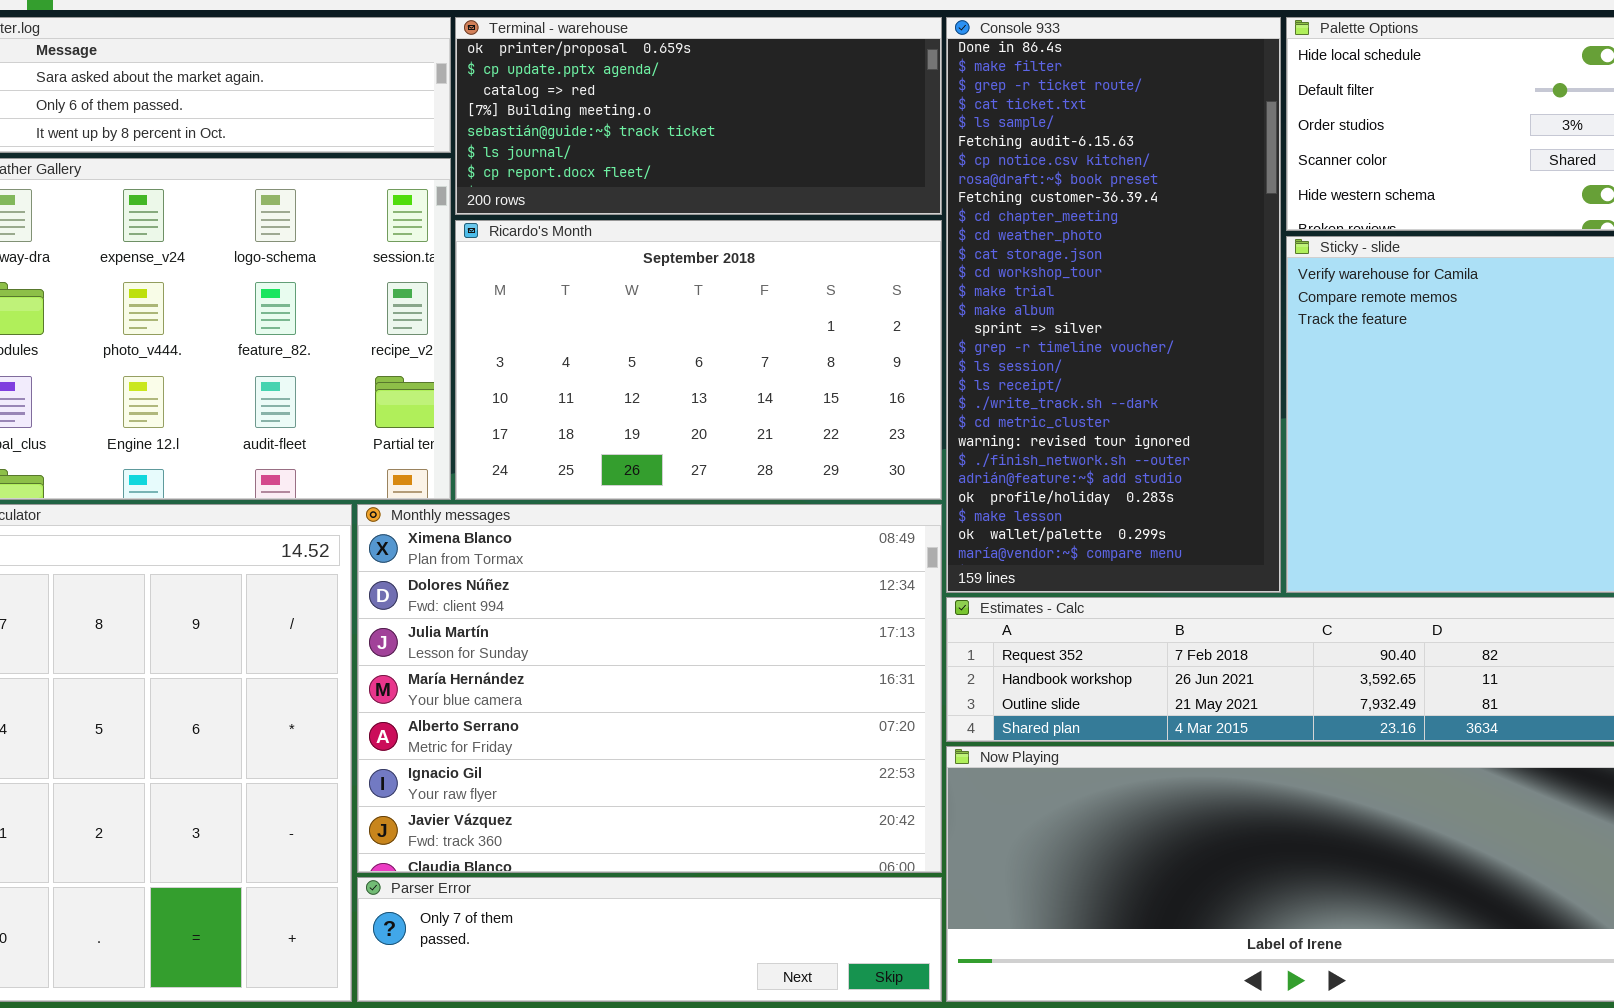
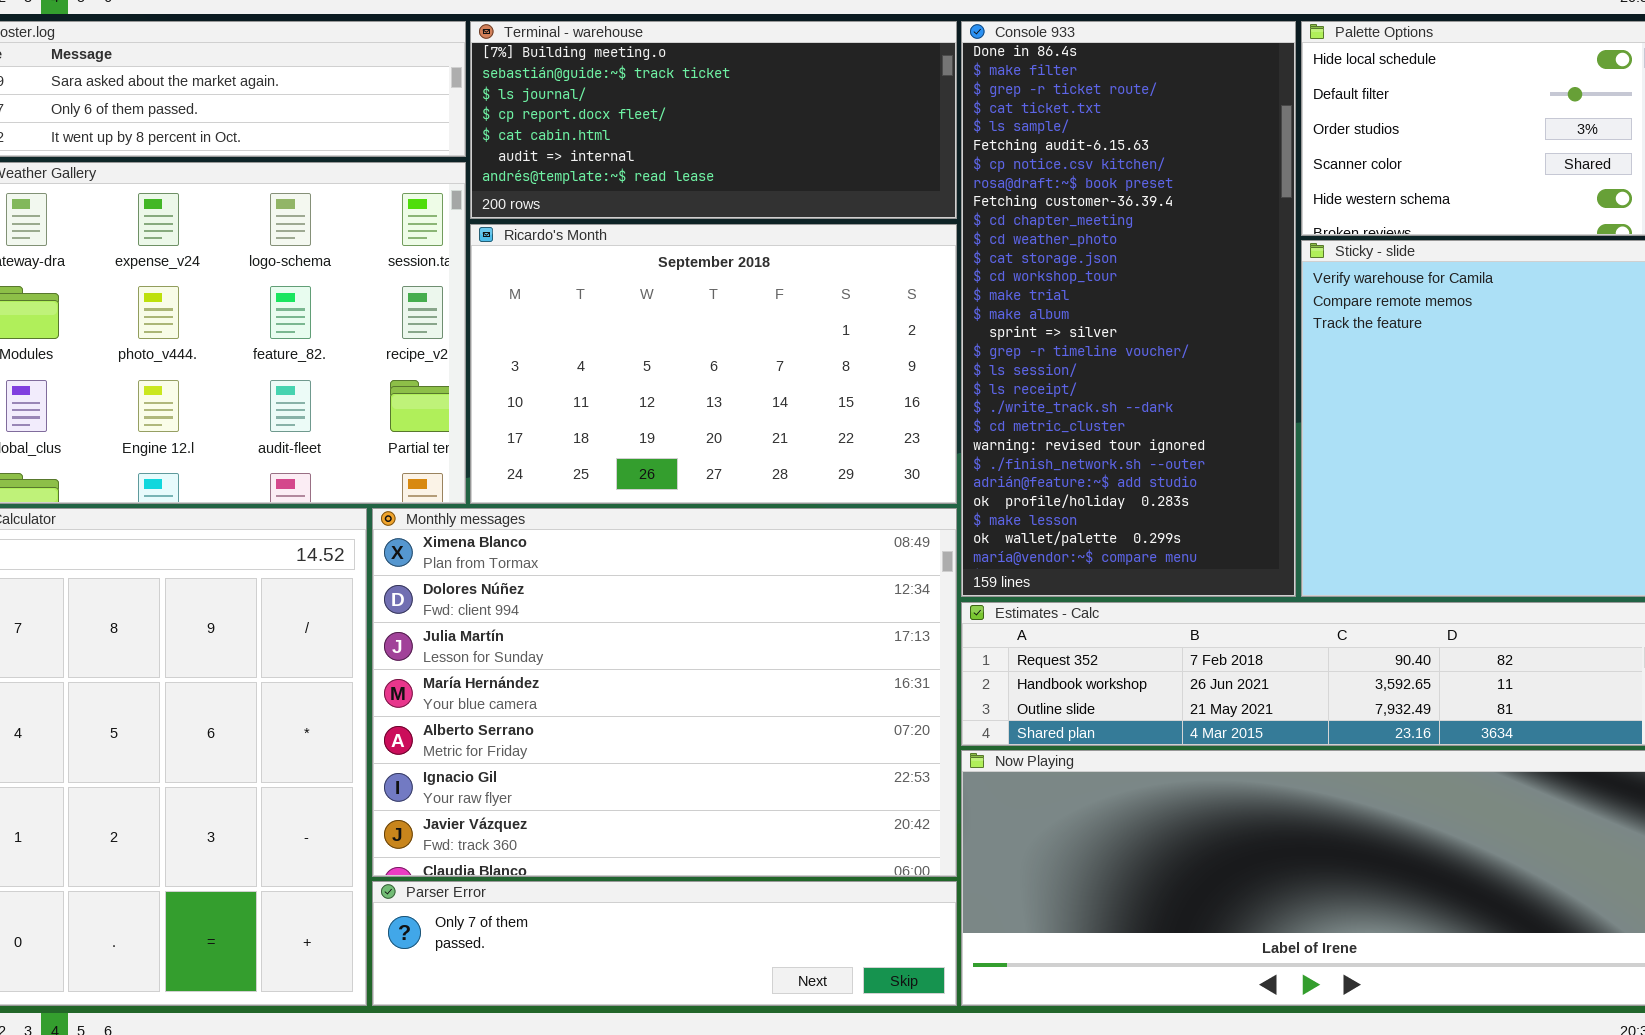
Terminal - warehouse: [455,17,942,215] -> [470,21,957,219], scrolled down 3 rows

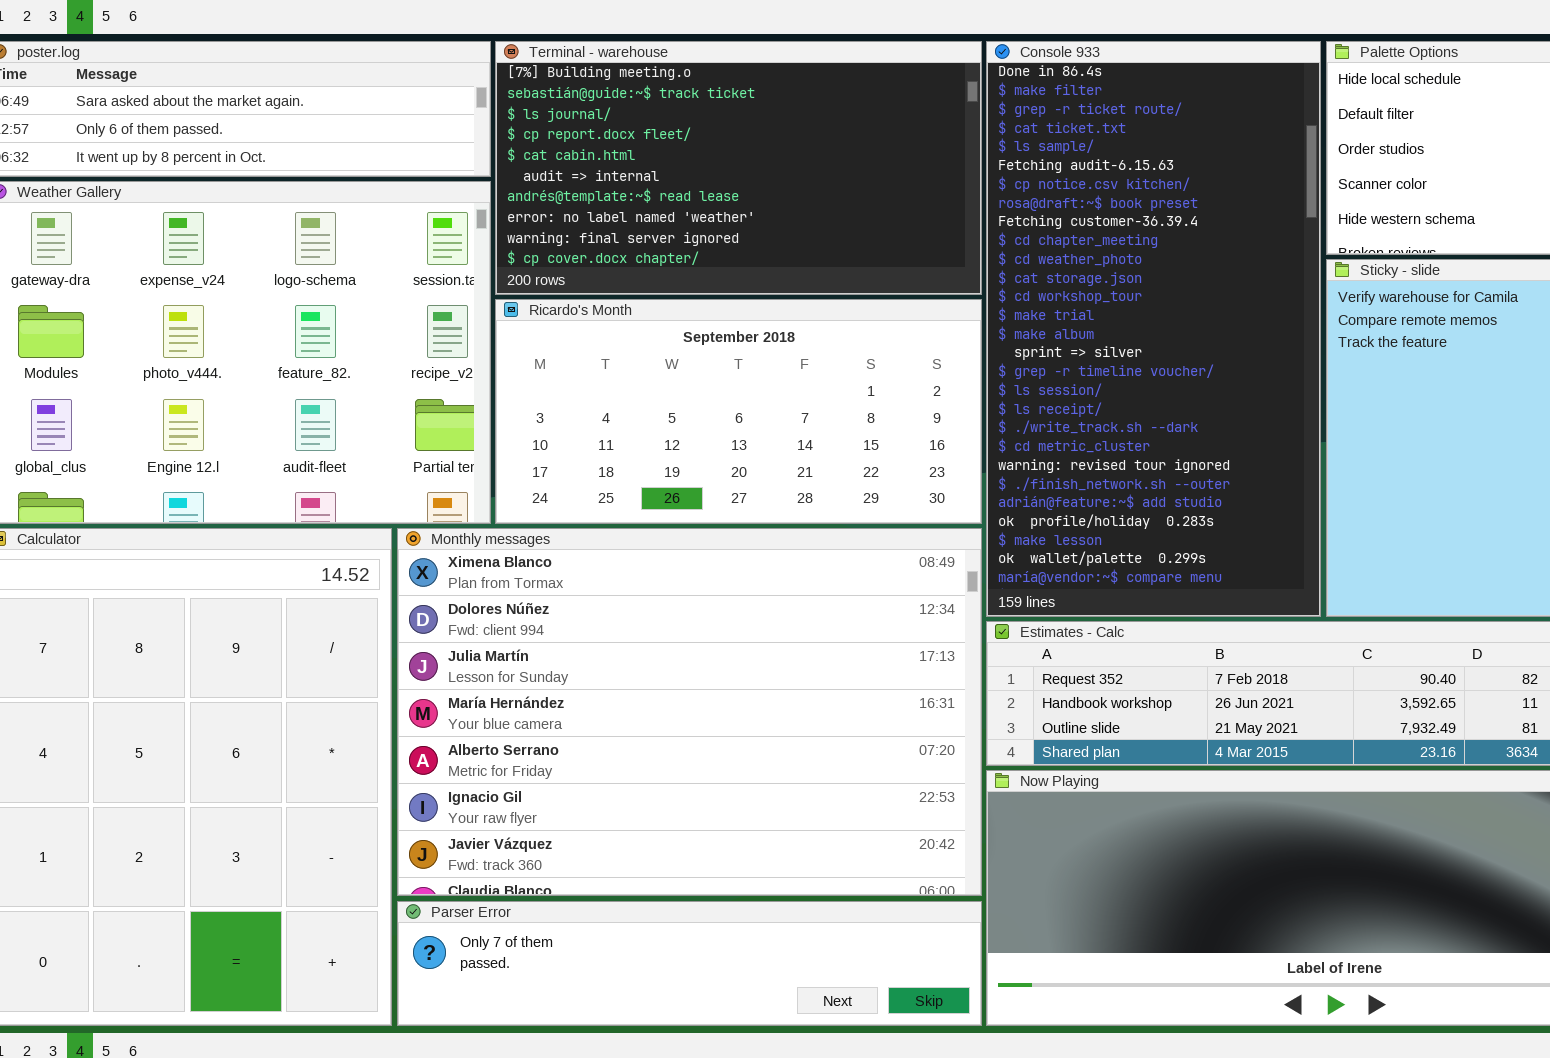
Terminal - warehouse: [470,21,957,219] -> [495,41,982,295], resized
Ricardo's Month: [470,224,957,504] -> [495,299,982,524], resized

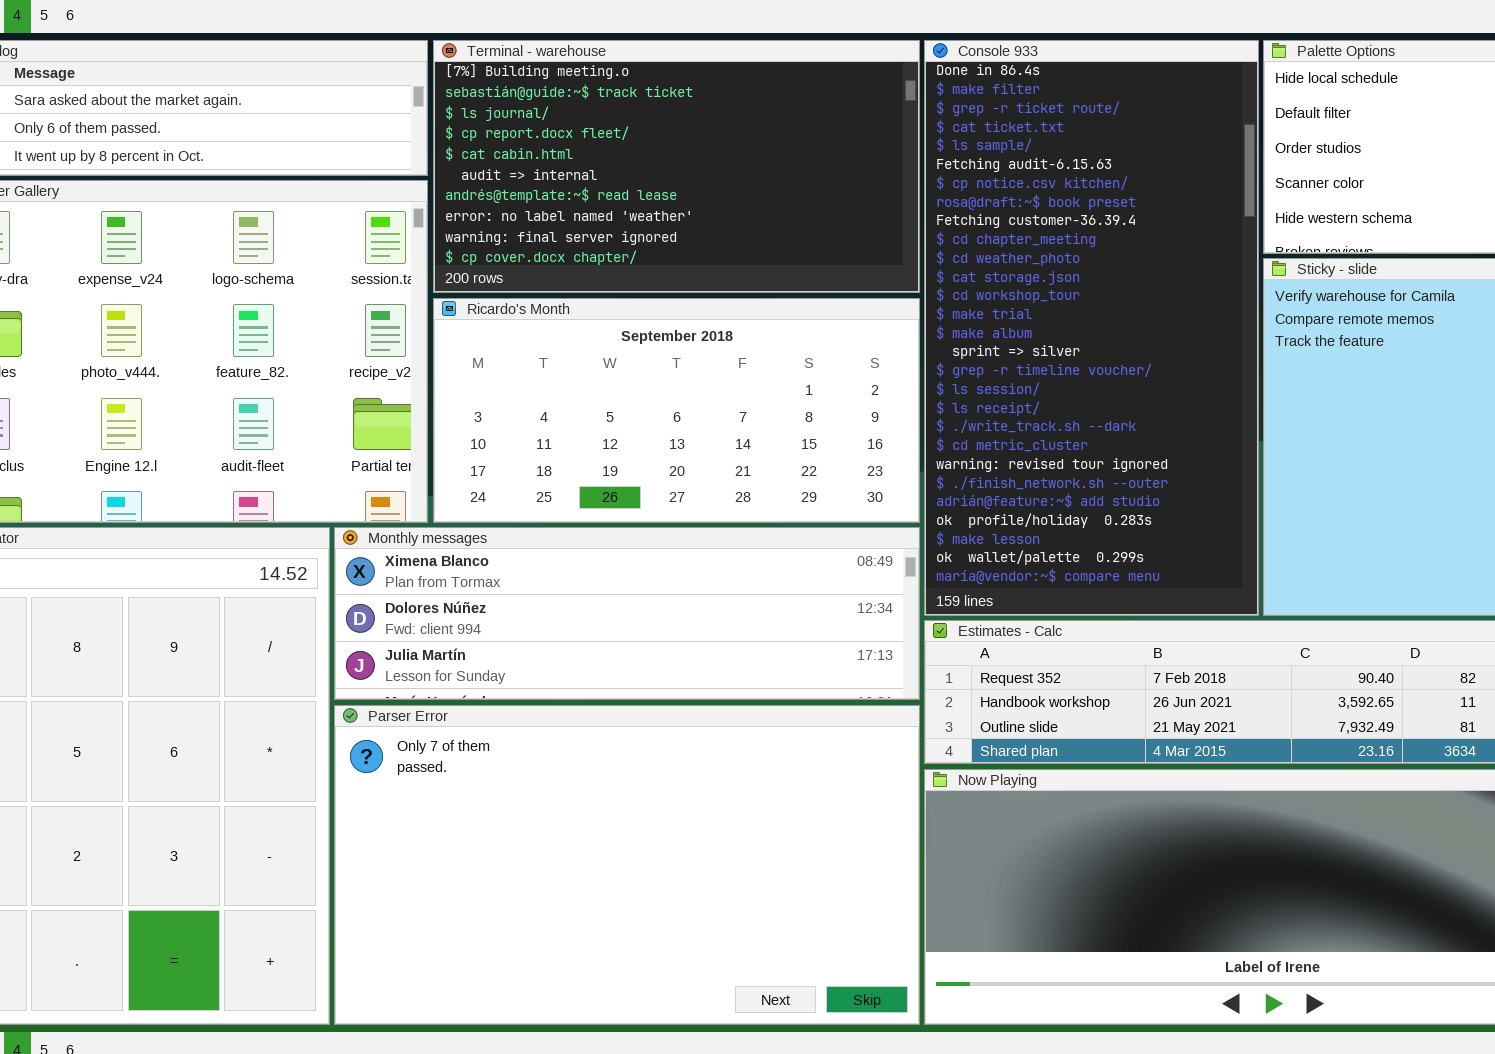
Monthly messages: [397,528,982,896] -> [334,527,920,700], resized
Parser Error: [397,901,982,1026] -> [334,705,920,1025], resized

